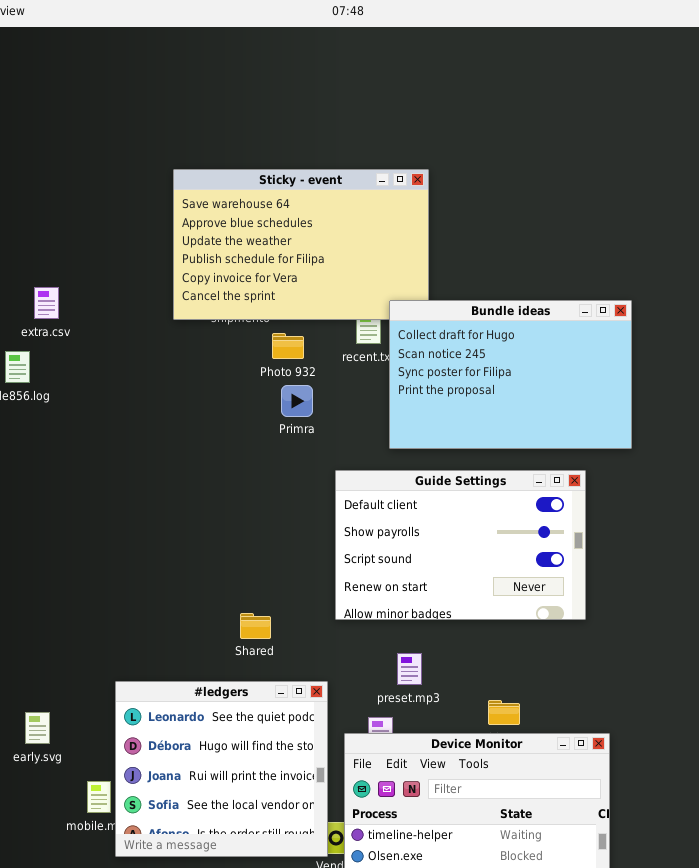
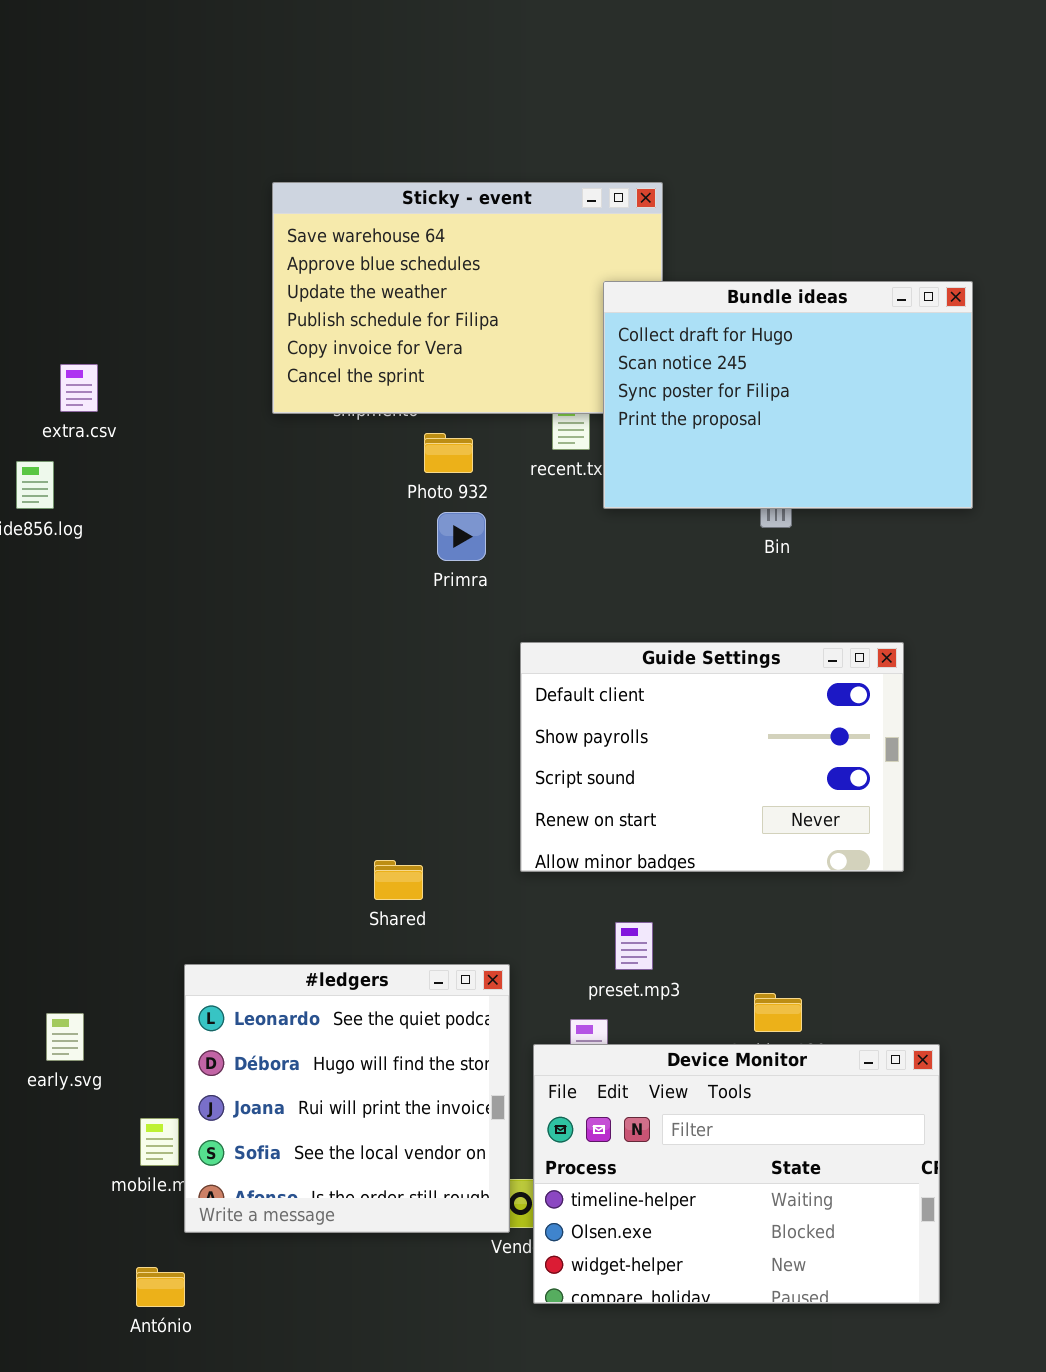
Bundle ideas: [389,300,632,449] -> [603,281,973,509], moved

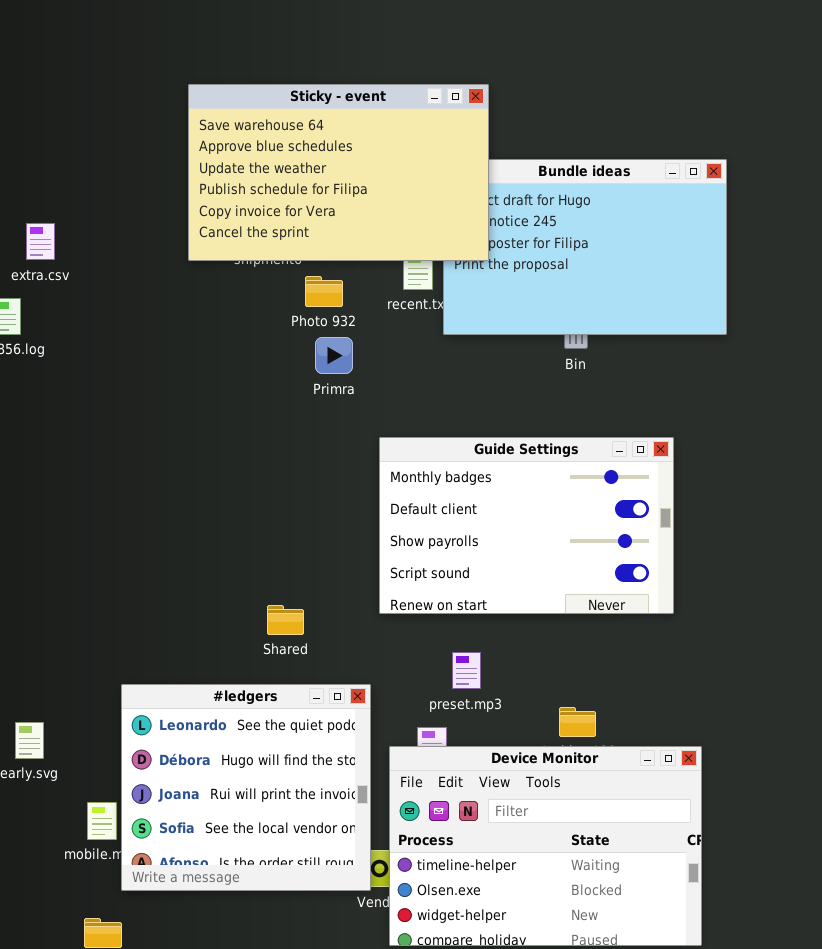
Sticky - event: [272,182,663,414] -> [188,84,489,261], raised
Guide Settings: [520,642,904,872] -> [379,437,674,614], scrolled up 1 row

